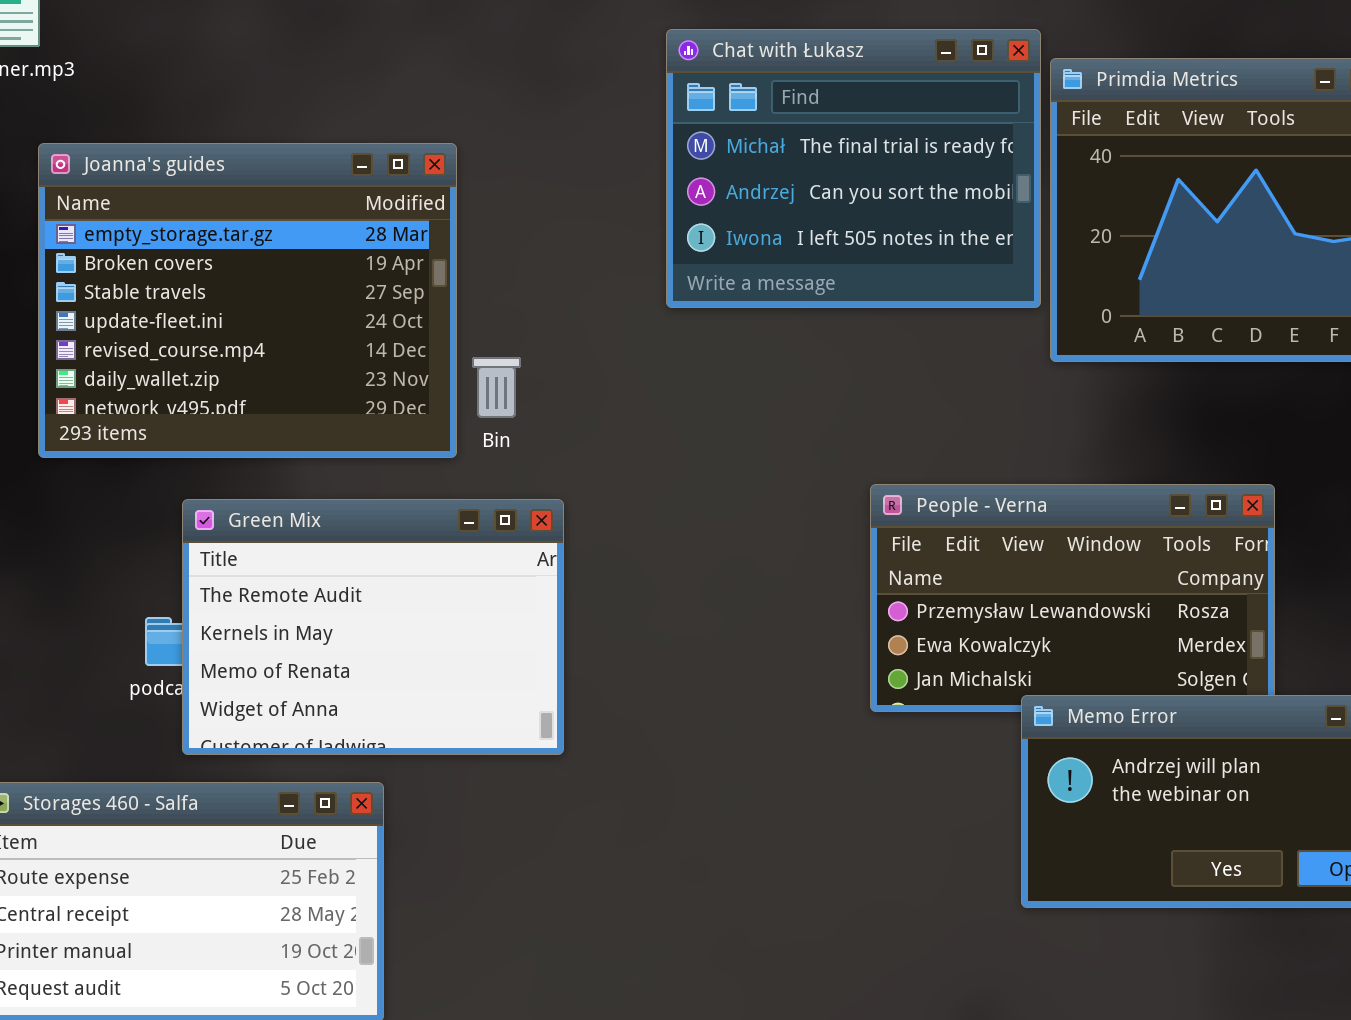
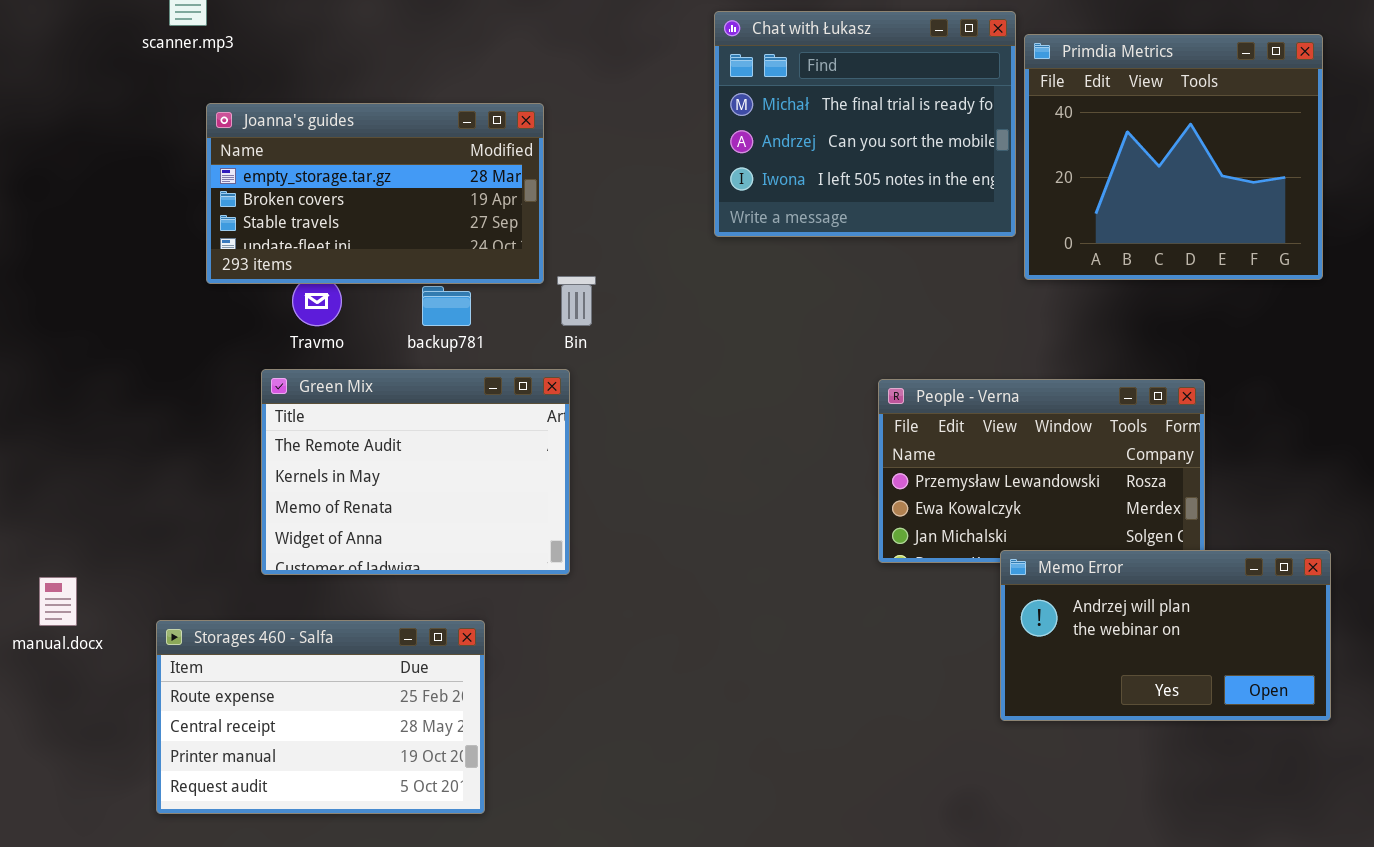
Joanna's guides: [38,143,457,458] -> [206,103,544,284], resized
Green Mix: [182,499,564,755] -> [261,369,570,575], moved

